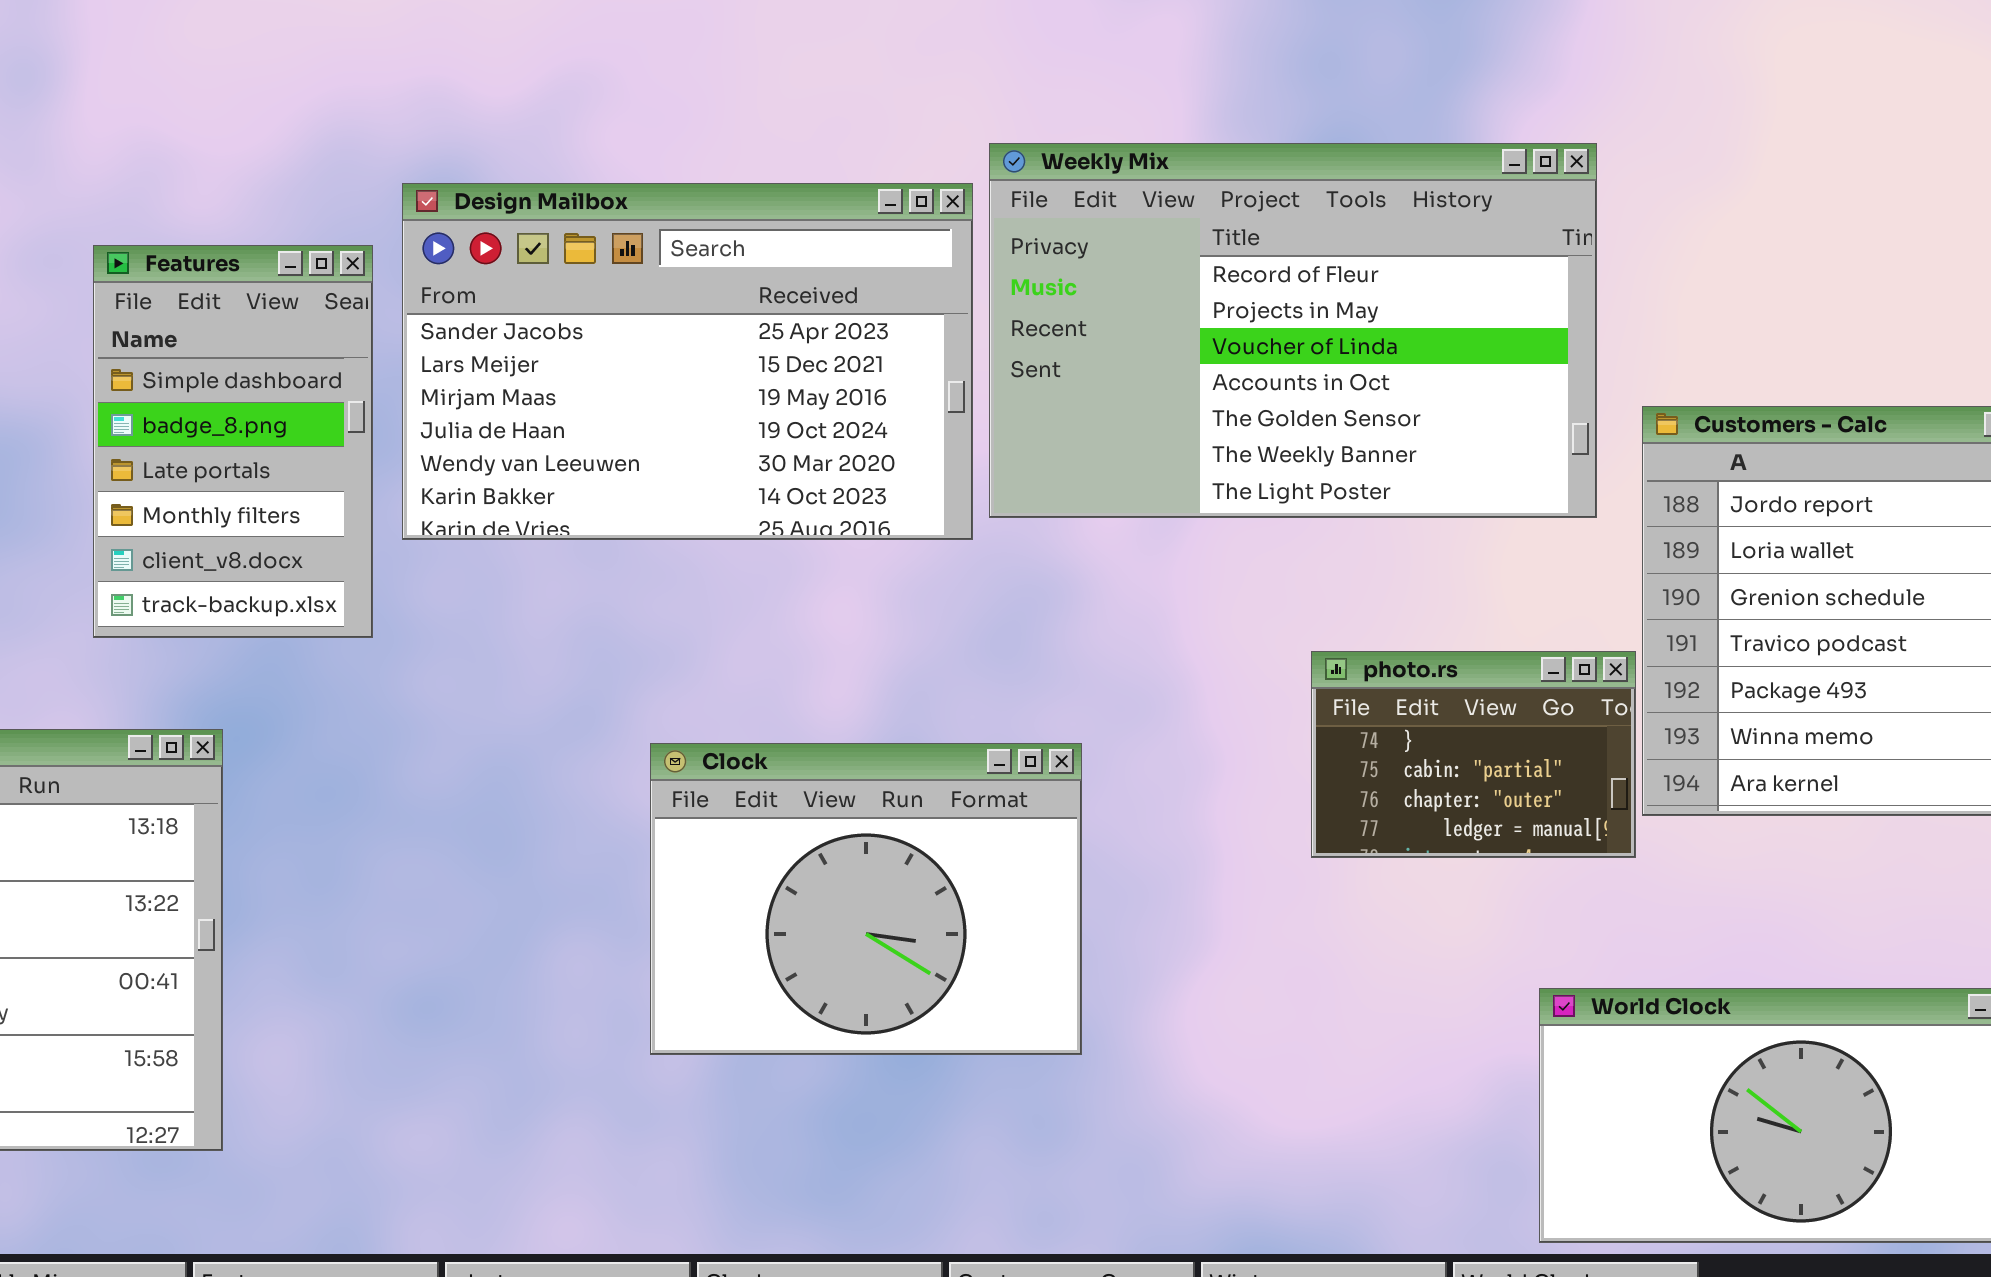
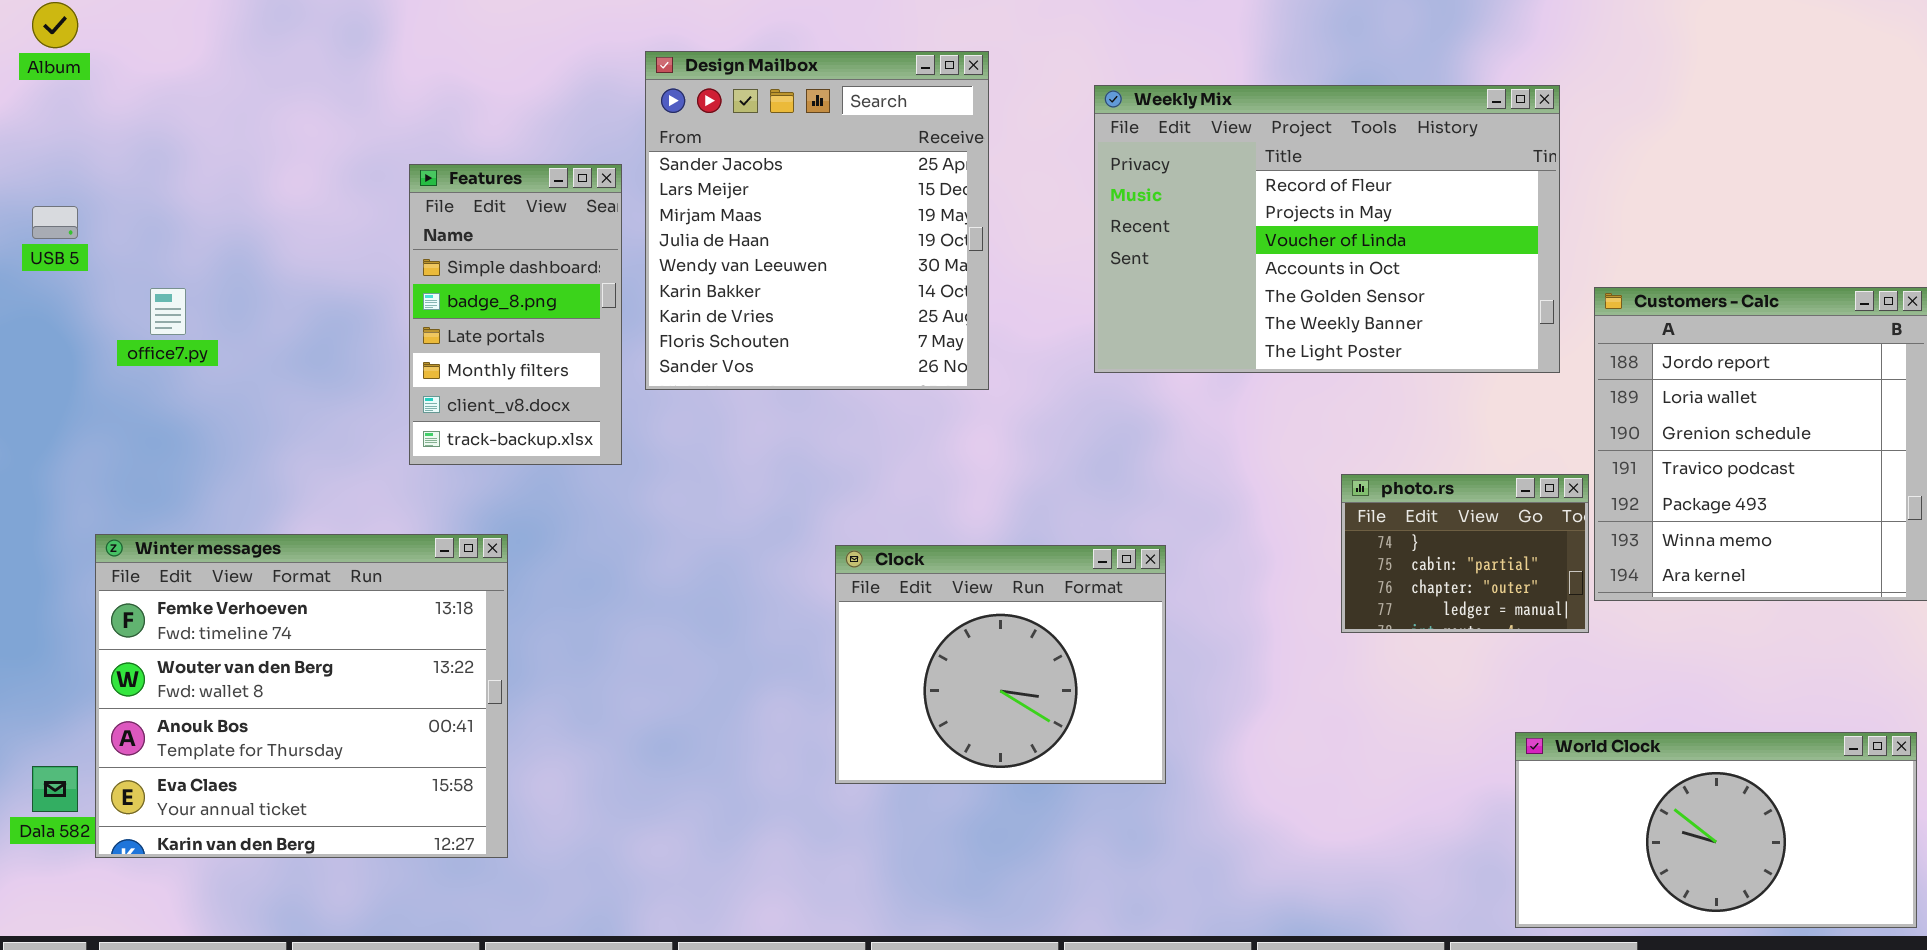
Design Mailbox: [402,183,973,540] -> [645,51,989,390], resized

